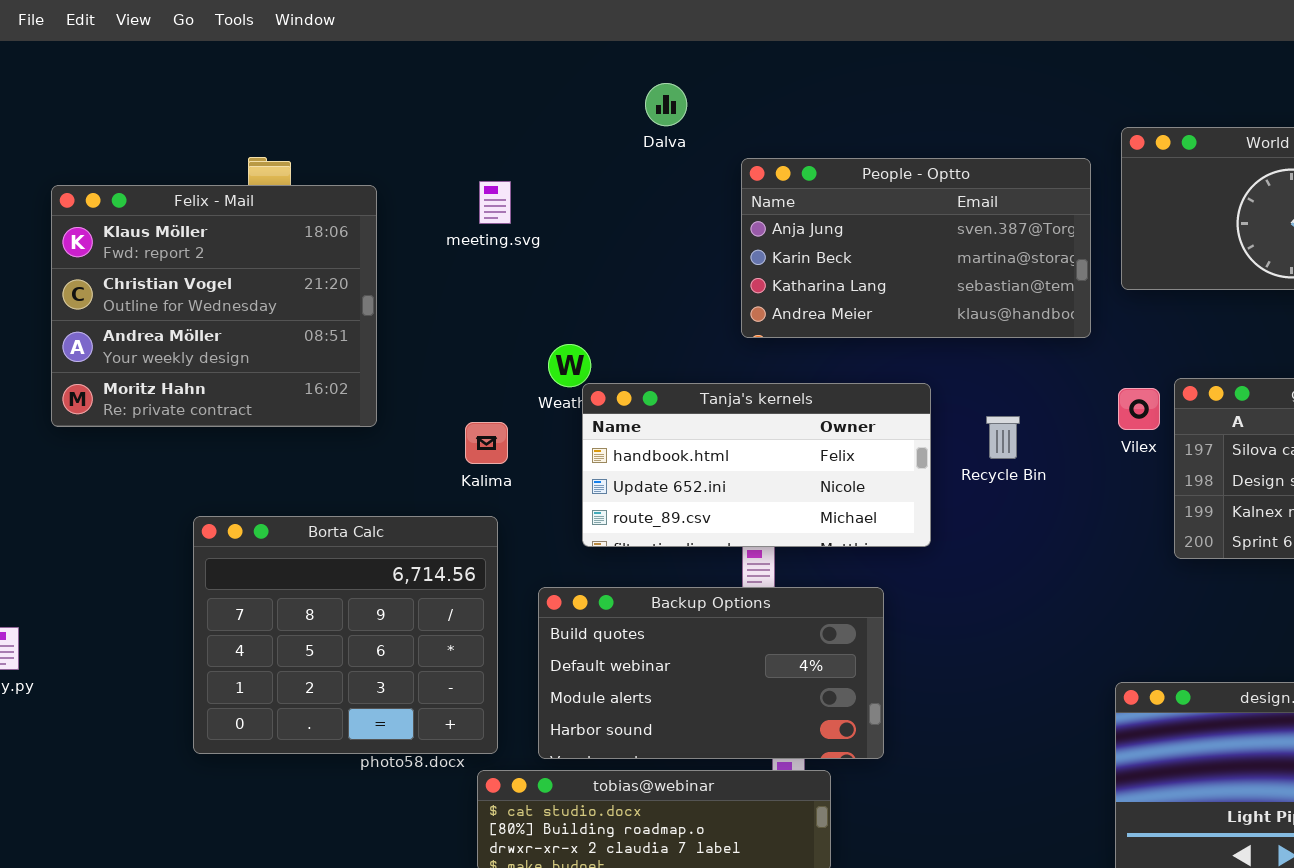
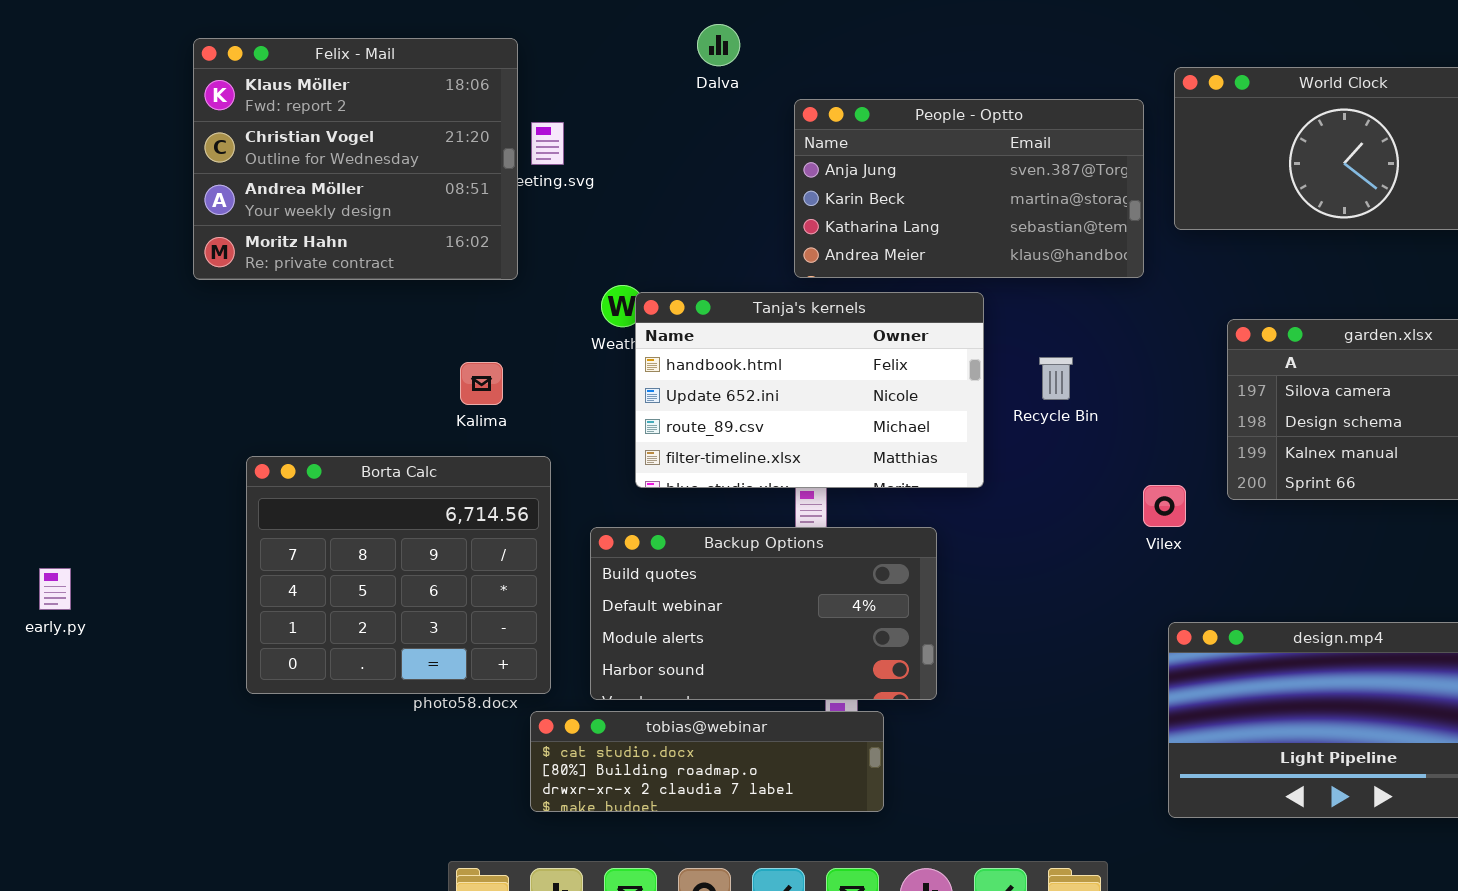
Felix - Mail: [51,185,377,427] -> [193,38,518,280], moved
Tanja's kernels: [582,383,931,547] -> [635,292,984,488], resized
Vilex: [1118,388,1160,430] -> [1143,485,1186,527], moved
Kalima: [465,422,508,464] -> [460,362,503,405], moved

